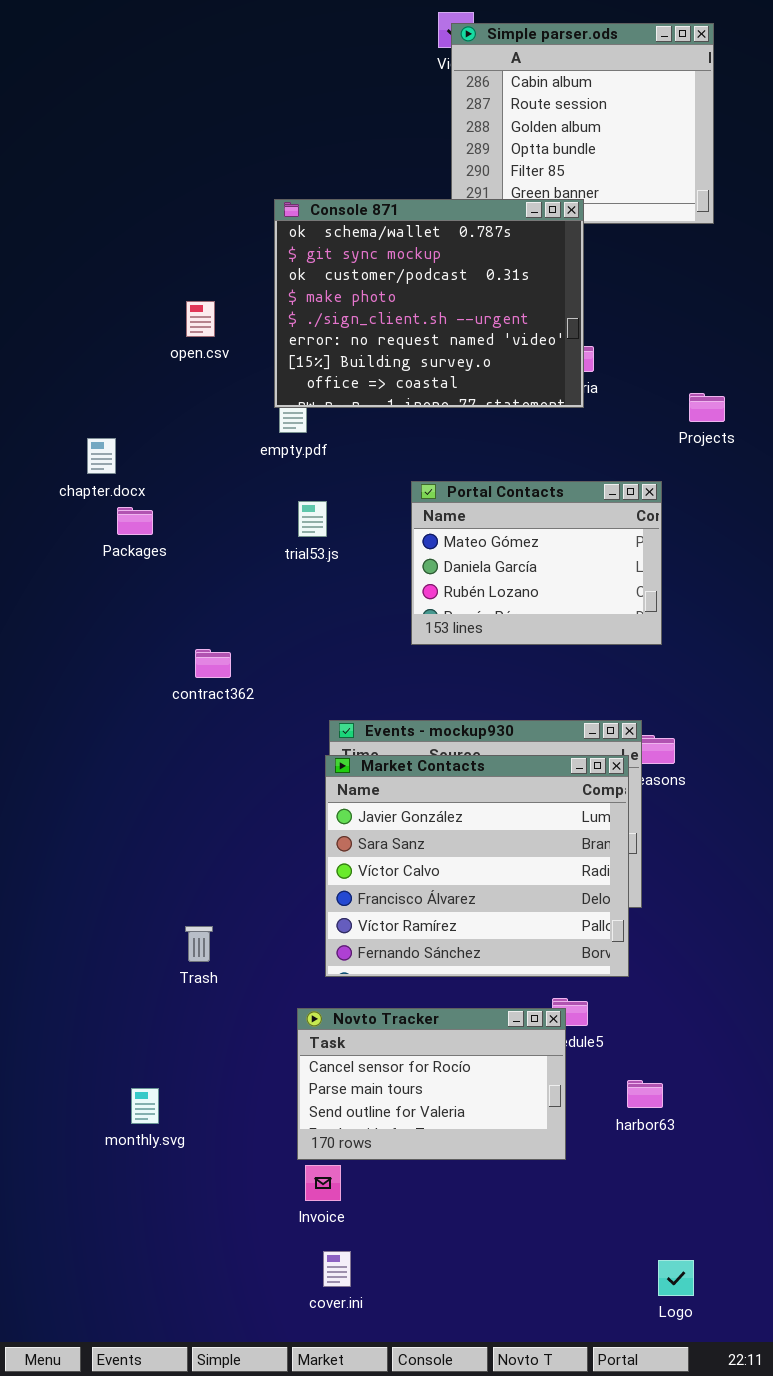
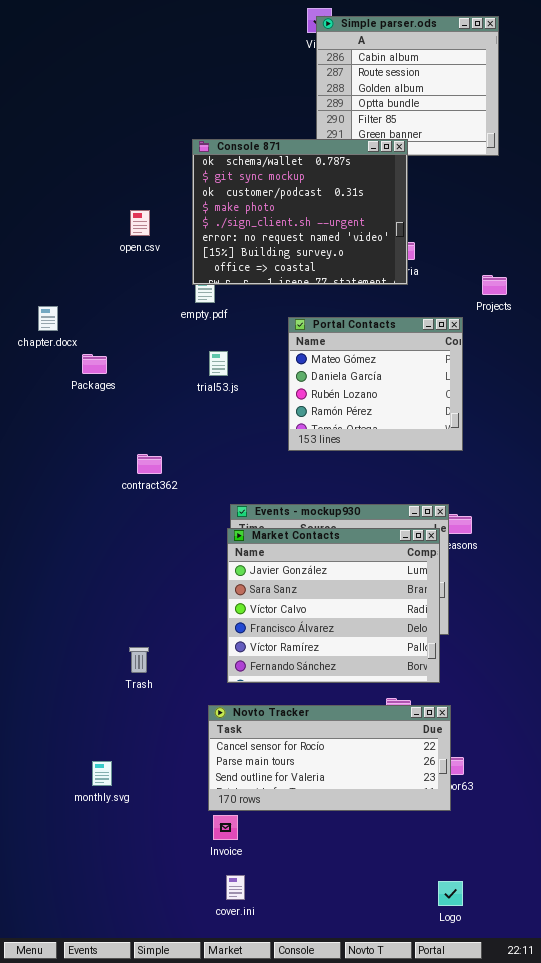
chapter.docx: [87,438,116,474] -> [38,306,58,331], moved
Portal Contacts: [411,481,662,645] -> [288,317,463,451], resized
Novto Tracker: [297,1008,566,1160] -> [208,705,451,811], resized
Logo: [658,1260,694,1296] -> [438,881,463,906], moved

